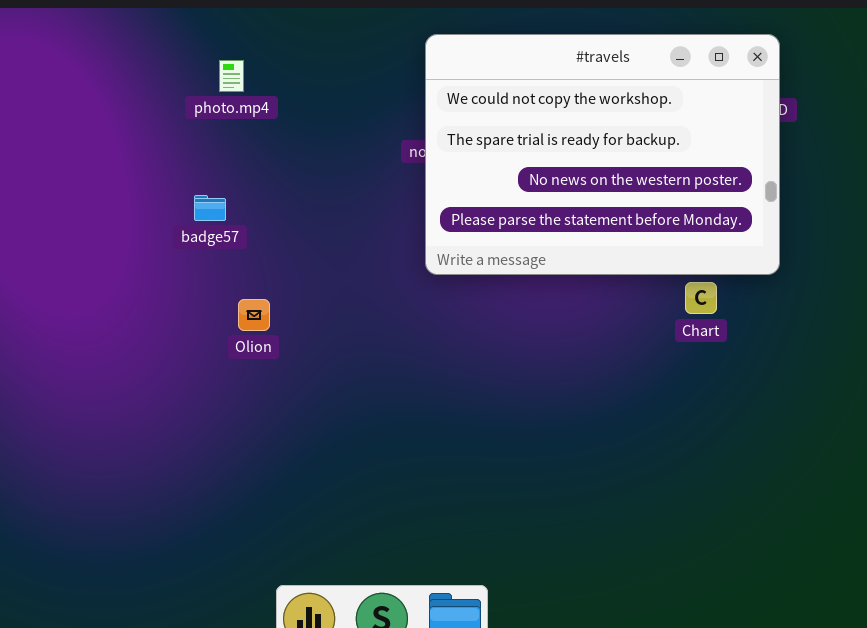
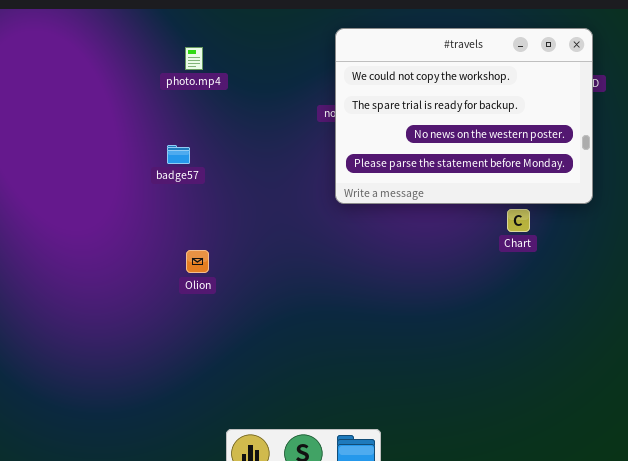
Chart: [685,282,717,314] -> [507,209,530,232], moved
Olion: [238,299,270,331] -> [186,250,209,273], moved

